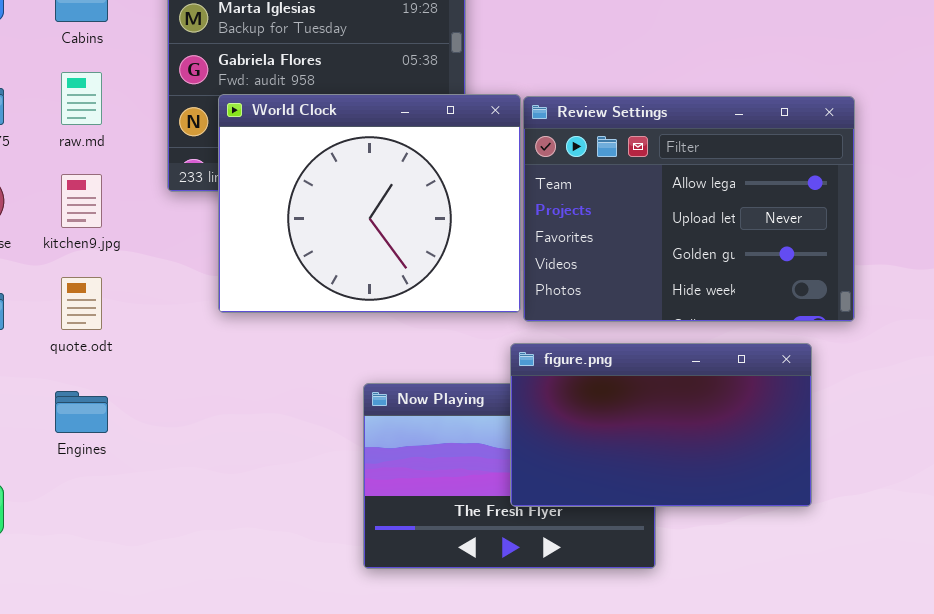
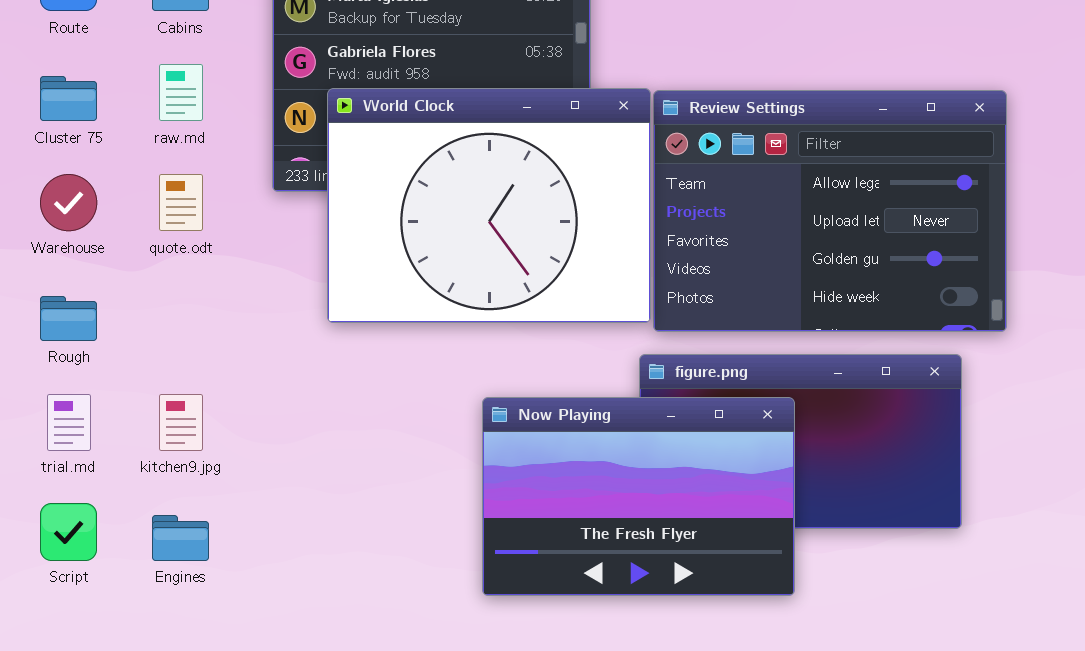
kitchen9.jpg: [61,174,102,228] -> [159,394,203,451], moved
quote.odt: [61,277,102,330] -> [159,174,203,231], moved
Now Playing: [363,383,656,569] -> [482,397,795,596], raised
Engines: [55,391,108,433] -> [152,515,209,561], moved

